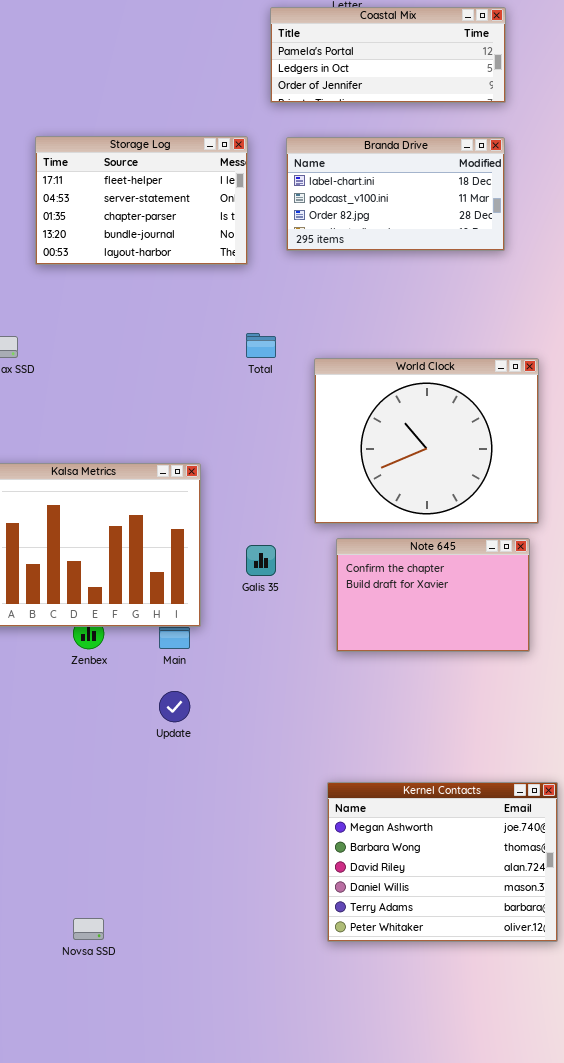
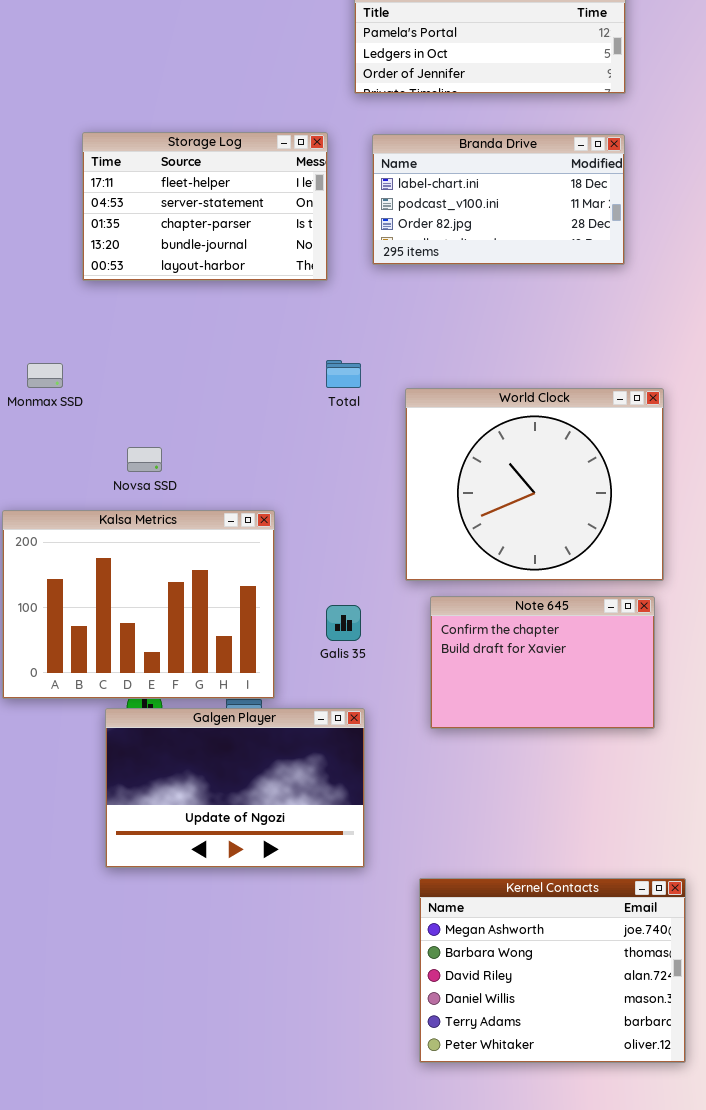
Galgen Player: none -> [105,708,365,868], opened
Novsa SSD: [73,918,104,940] -> [127,447,162,472], moved

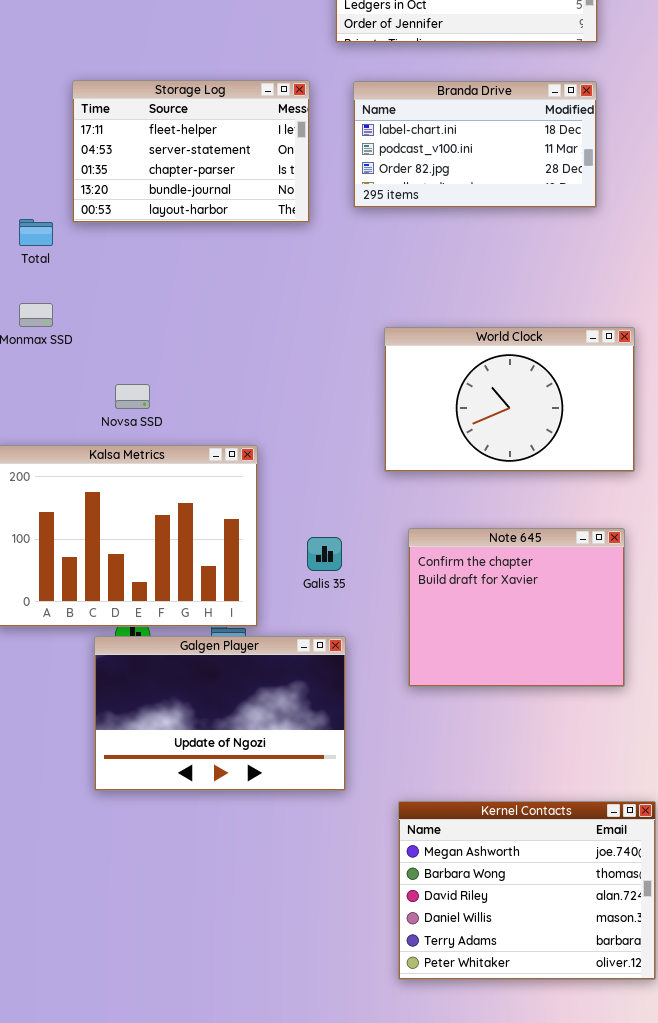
Total: [326,360,361,388] -> [19,219,53,246], moved
World Clock: [405,388,664,581] -> [384,327,635,472], resized
Note 645: [430,596,655,729] -> [408,528,625,687], resized

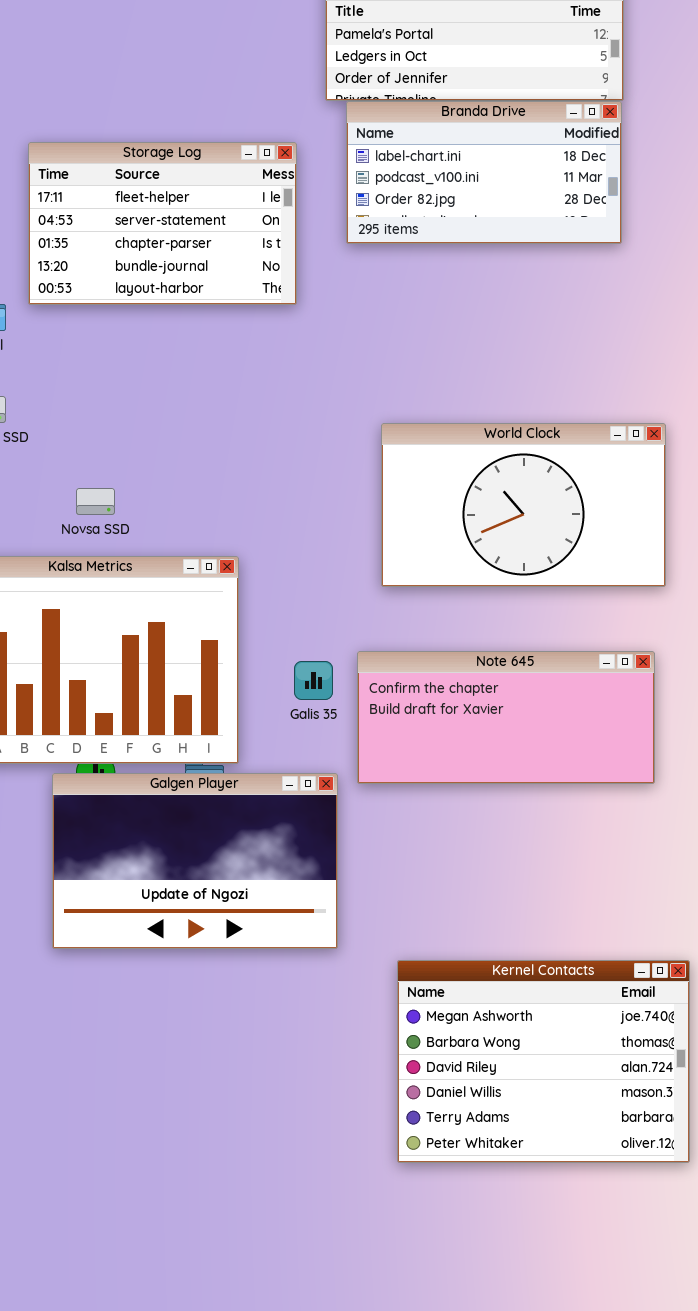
Branda Drive: [353,81,597,208] -> [346,101,622,244], moved
Note 645: [408,528,625,687] -> [357,651,655,784], resized

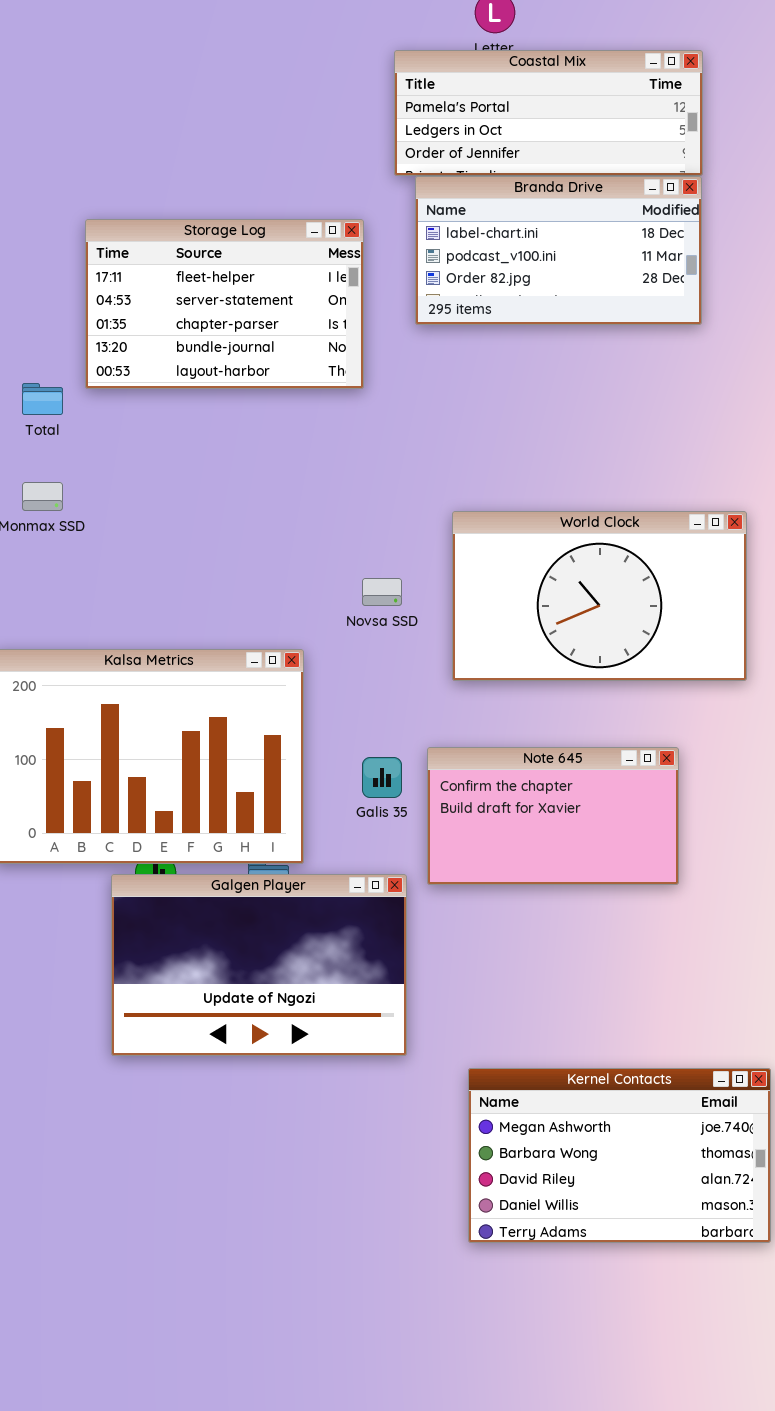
Novsa SSD: [76,488,115,515] -> [362,578,402,606], moved
Note 645: [357,651,655,784] -> [427,747,679,885], resized
Kernel Contacts: [397,960,690,1163] -> [468,1068,771,1243], resized

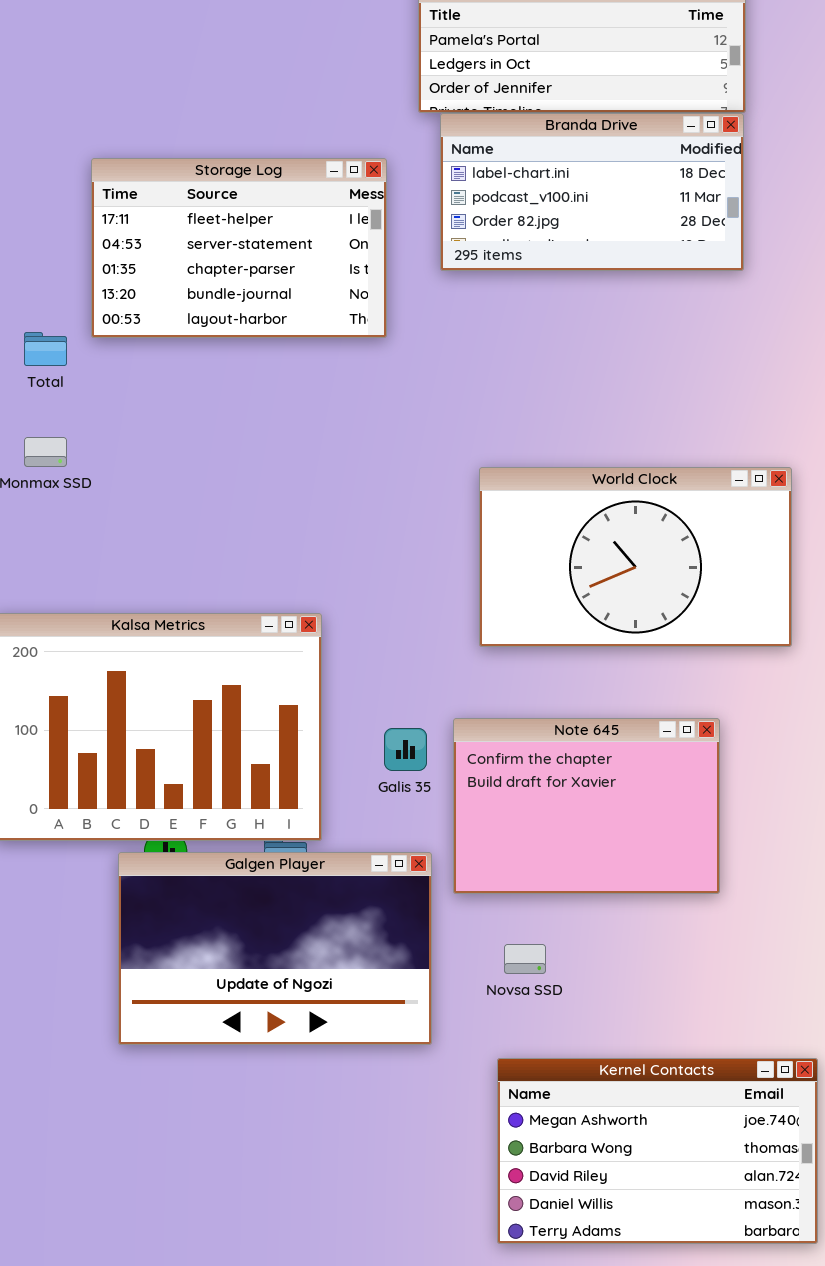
Novsa SSD: [362,578,402,606] -> [504,944,546,974], moved
Note 645: [427,747,679,885] -> [453,718,720,894], resized

